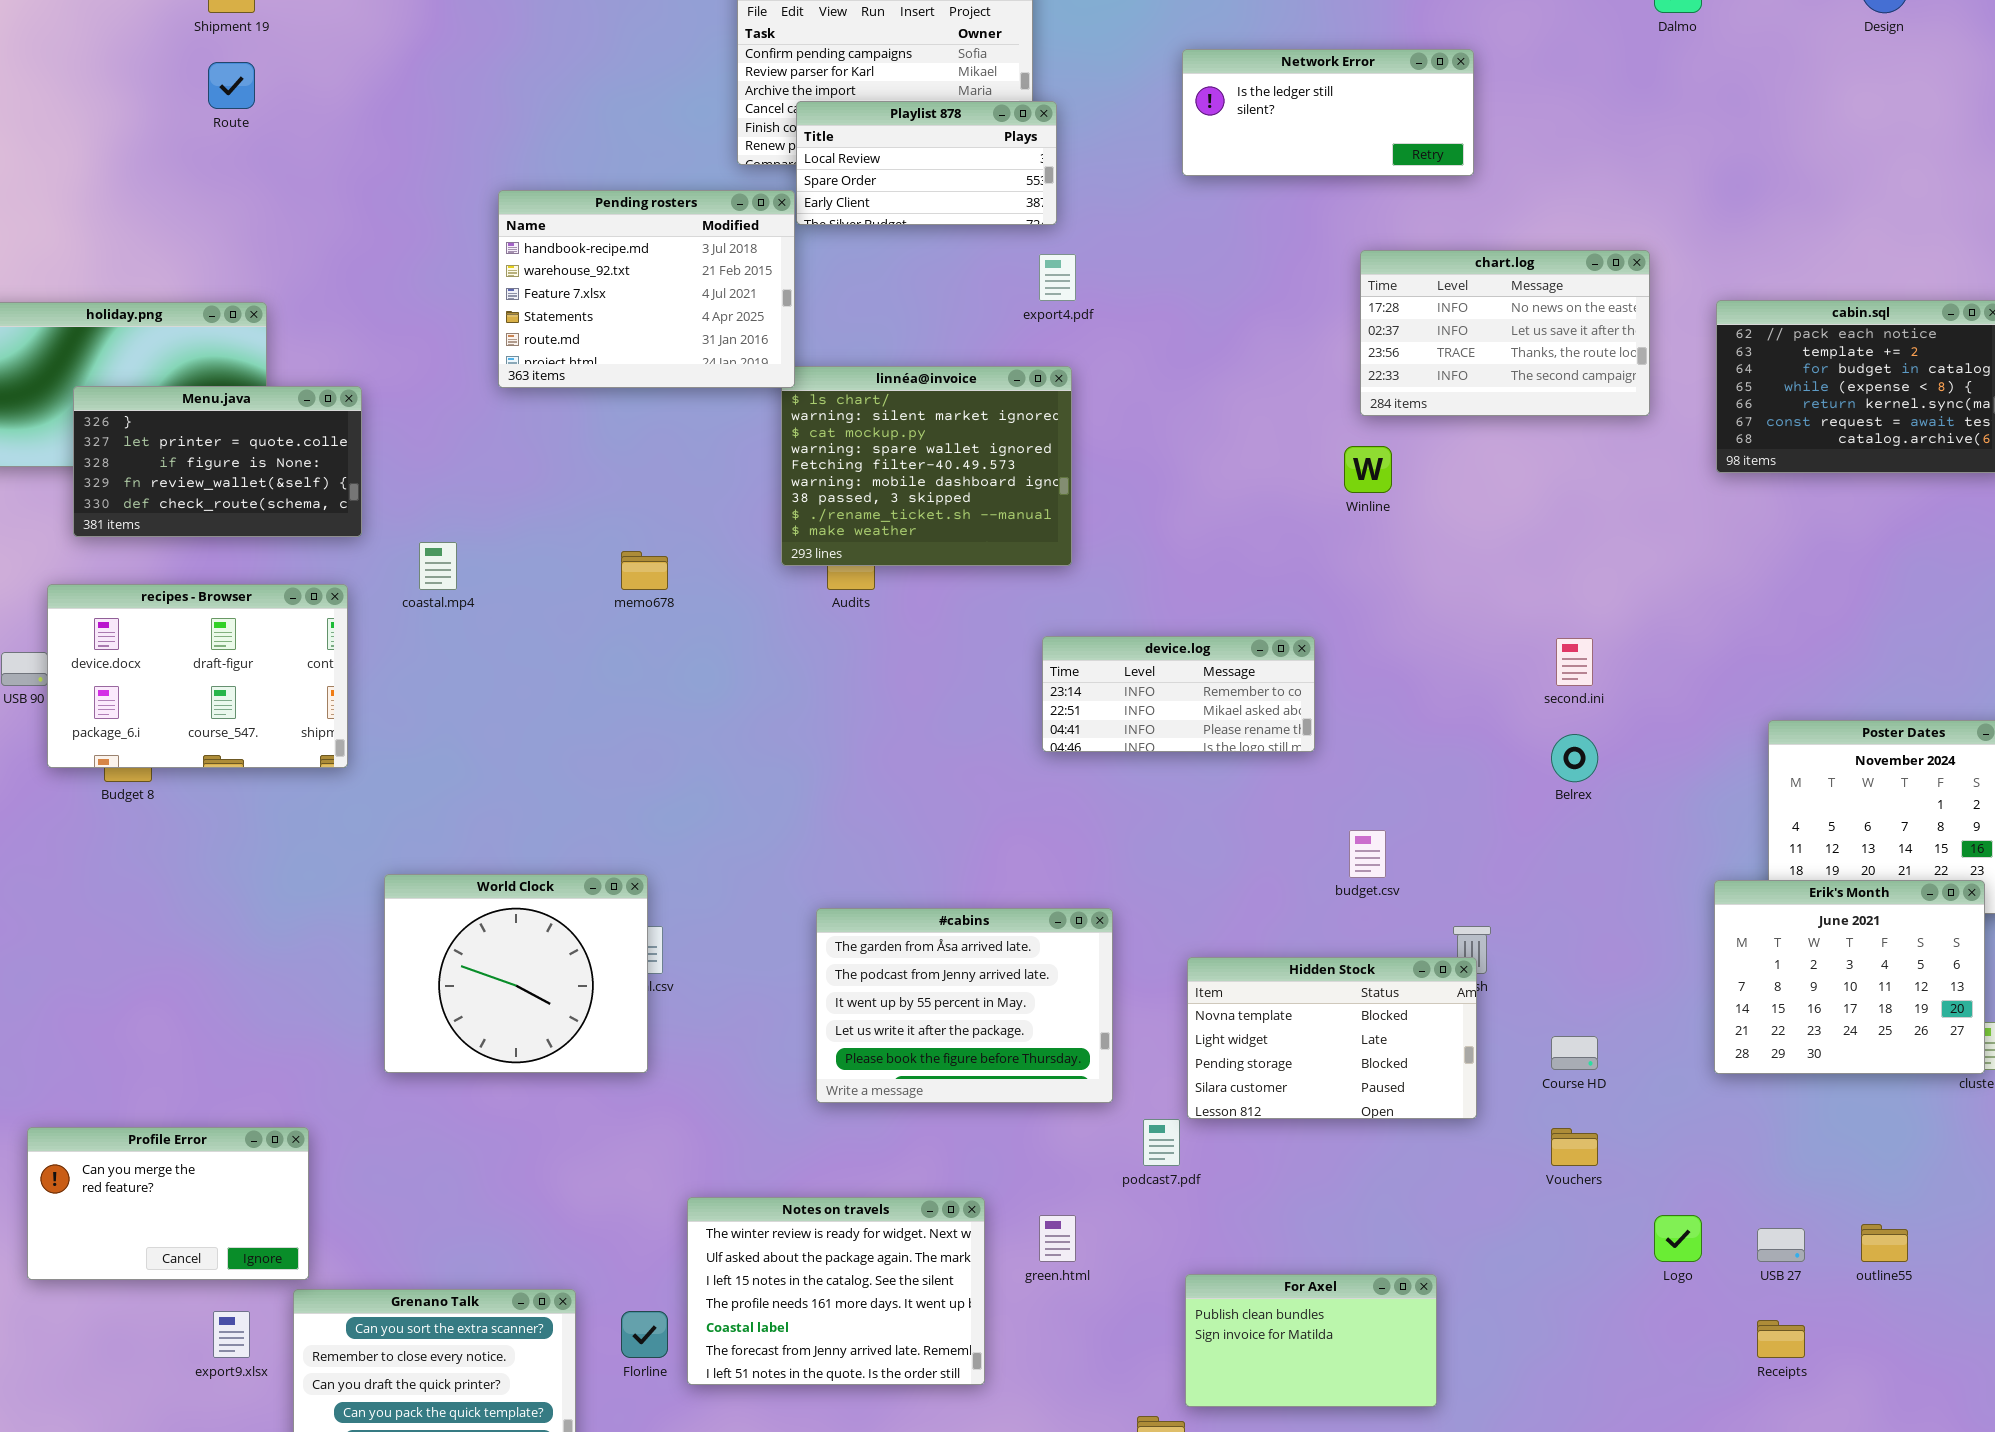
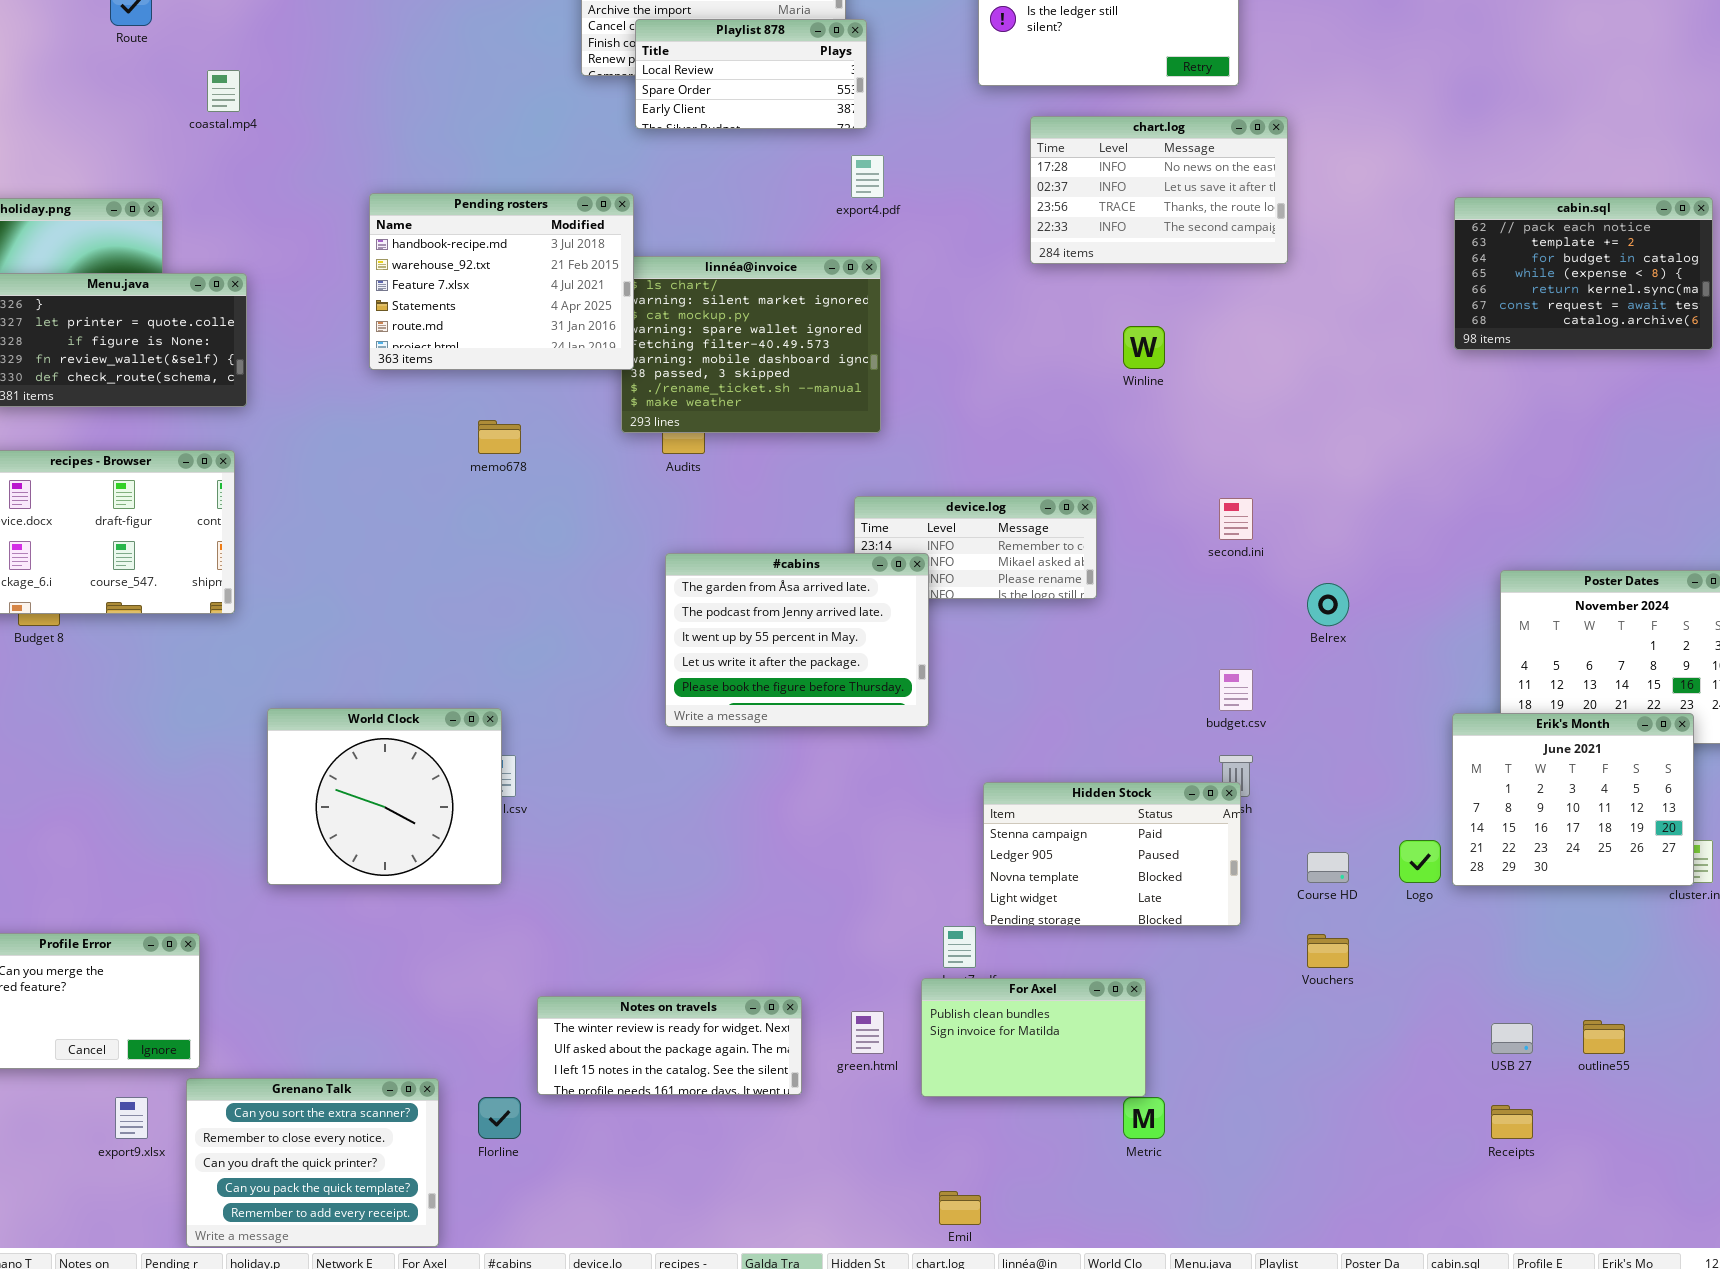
Pending rosters: [498,190,795,388] -> [369,193,634,370], moved
chart.log: [1360,250,1650,416] -> [1030,116,1288,264], moved
coastal.mp4: [419,542,457,590] -> [207,70,240,112], moved
second.ini: [1556,638,1593,686] -> [1219,498,1253,540], moved
budget.csv: [1349,830,1386,878] -> [1219,669,1253,711], moved
#cabins: [816,908,1113,1103] -> [665,553,929,727], moved
Hidden Stock: [1187,957,1477,1119] -> [983,782,1241,926], scrolled up 2 rows
Notes on travels: [687,1197,985,1385] -> [537,996,802,1095], resized
Logo: [1654,1215,1702,1262] -> [1399,840,1441,883], moved
For Axel: [1185,1274,1437,1407] -> [921,978,1146,1097], moved

